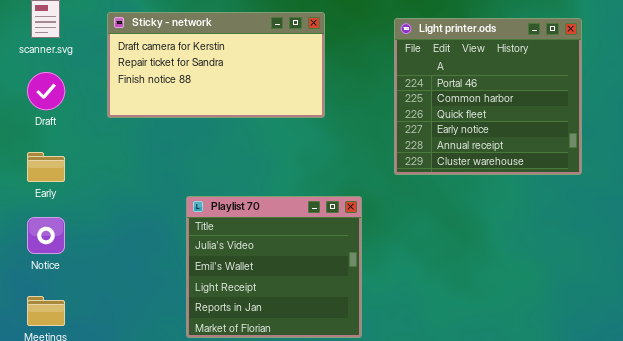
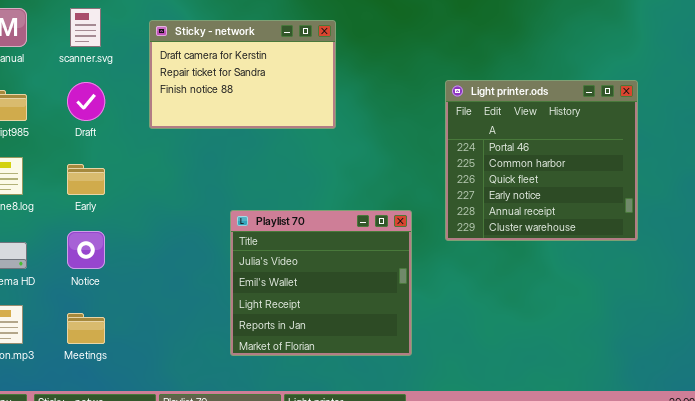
Sticky - network: [107,12,325,118] -> [149,20,336,129], resized
Light printer.ods: [394,18,582,175] -> [445,80,638,241], moved

